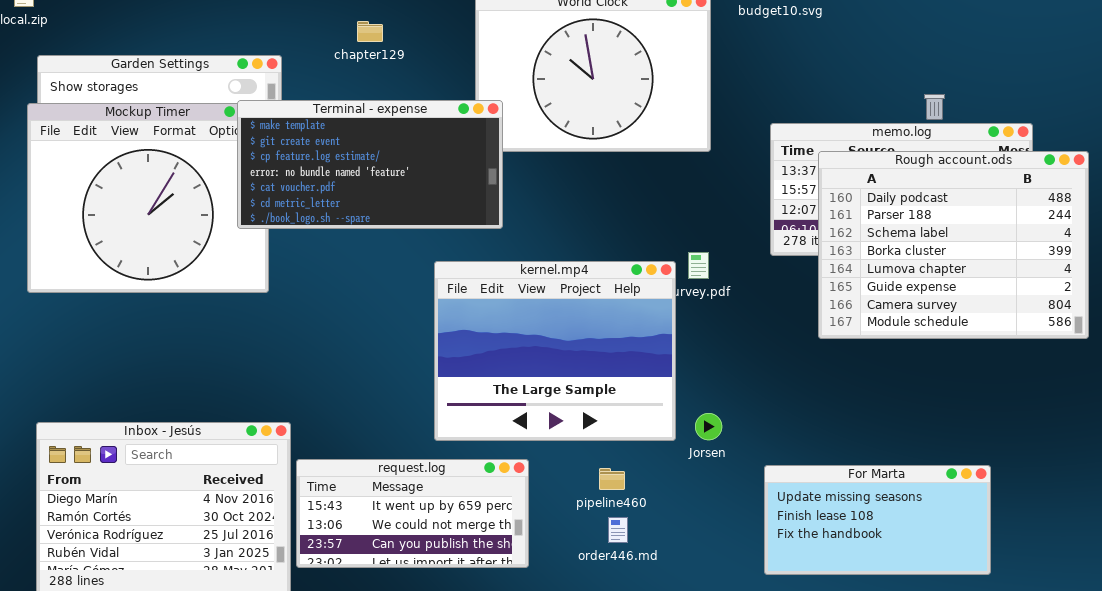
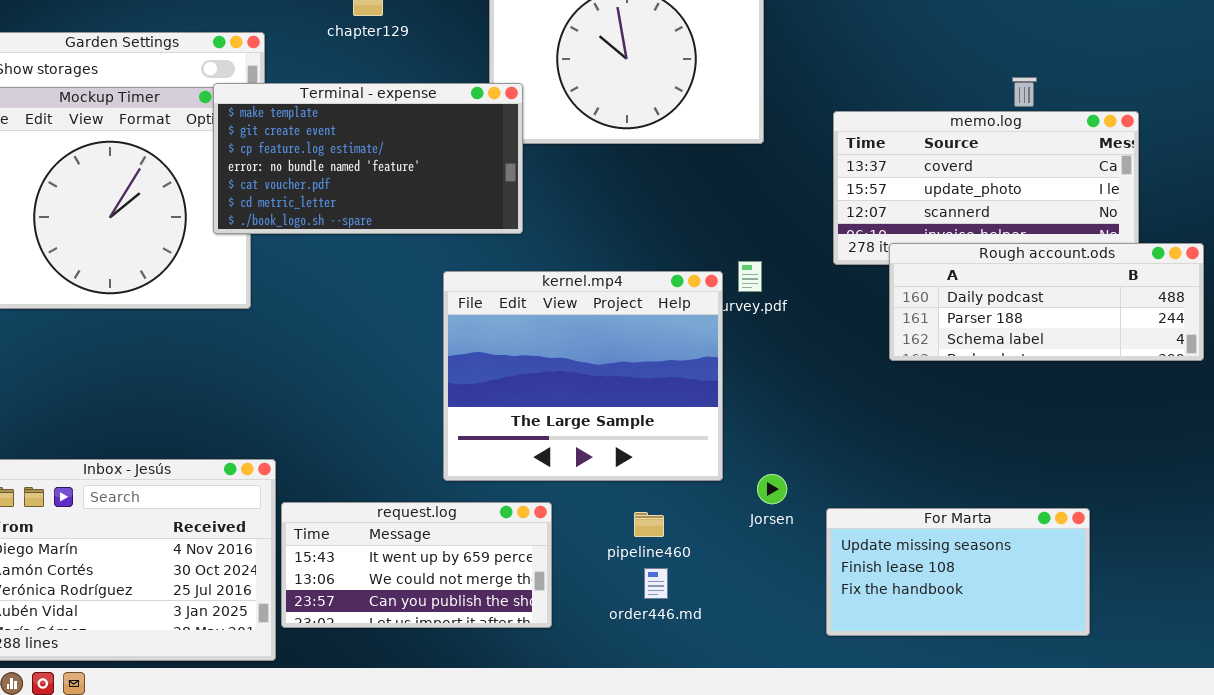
Rough account.ods: [818,151,1089,339] -> [889,243,1204,361], resized
Jorsen: [695,413,722,440] -> [757,474,787,504], moved

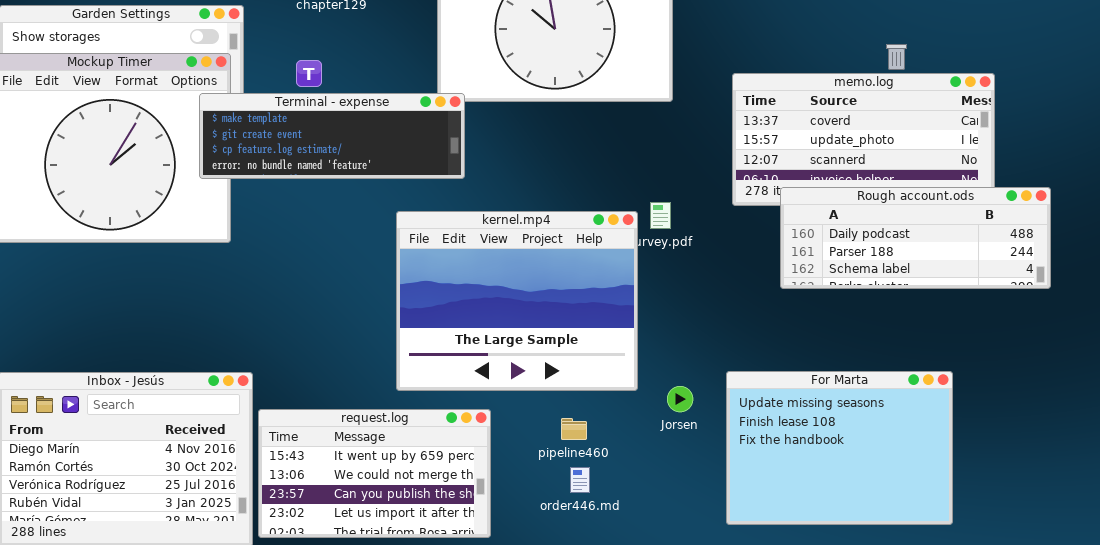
Terminal - expense: [213,83,523,234] -> [199,93,465,179], resized
request.log: [281,502,552,628] -> [258,409,491,538], resized
For Marta: [826,508,1090,636] -> [726,371,953,525], resized

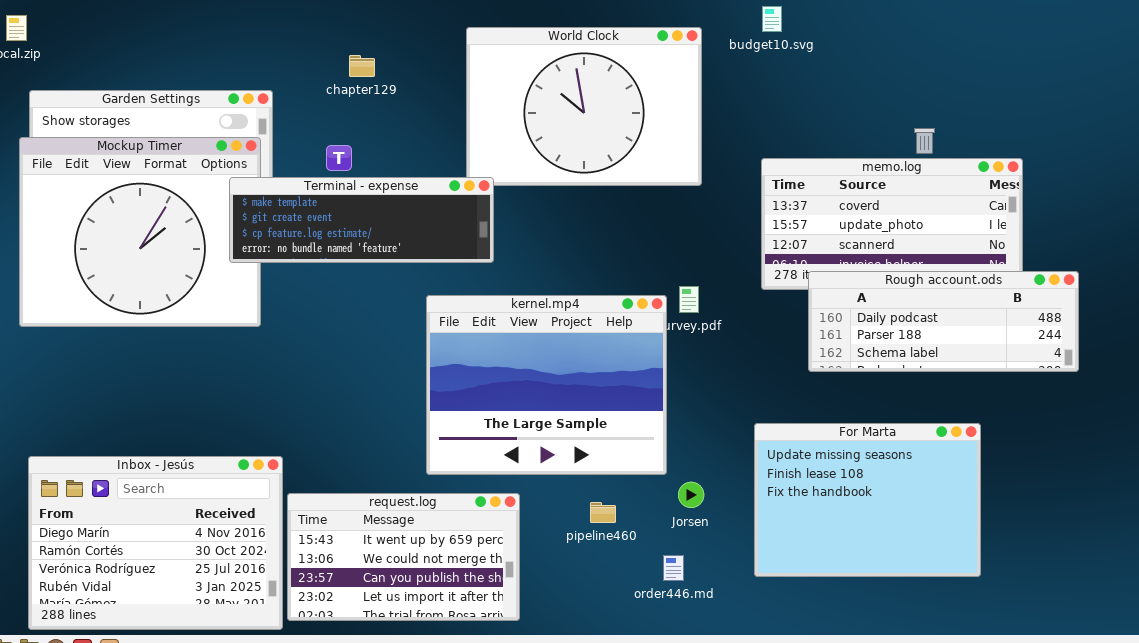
For Marta: [726,371,953,525] -> [754,423,981,577], moved
Jorsen: [667,386,693,412] -> [678,482,704,508], moved
order446.md: [570,467,590,493] -> [663,555,684,581], moved

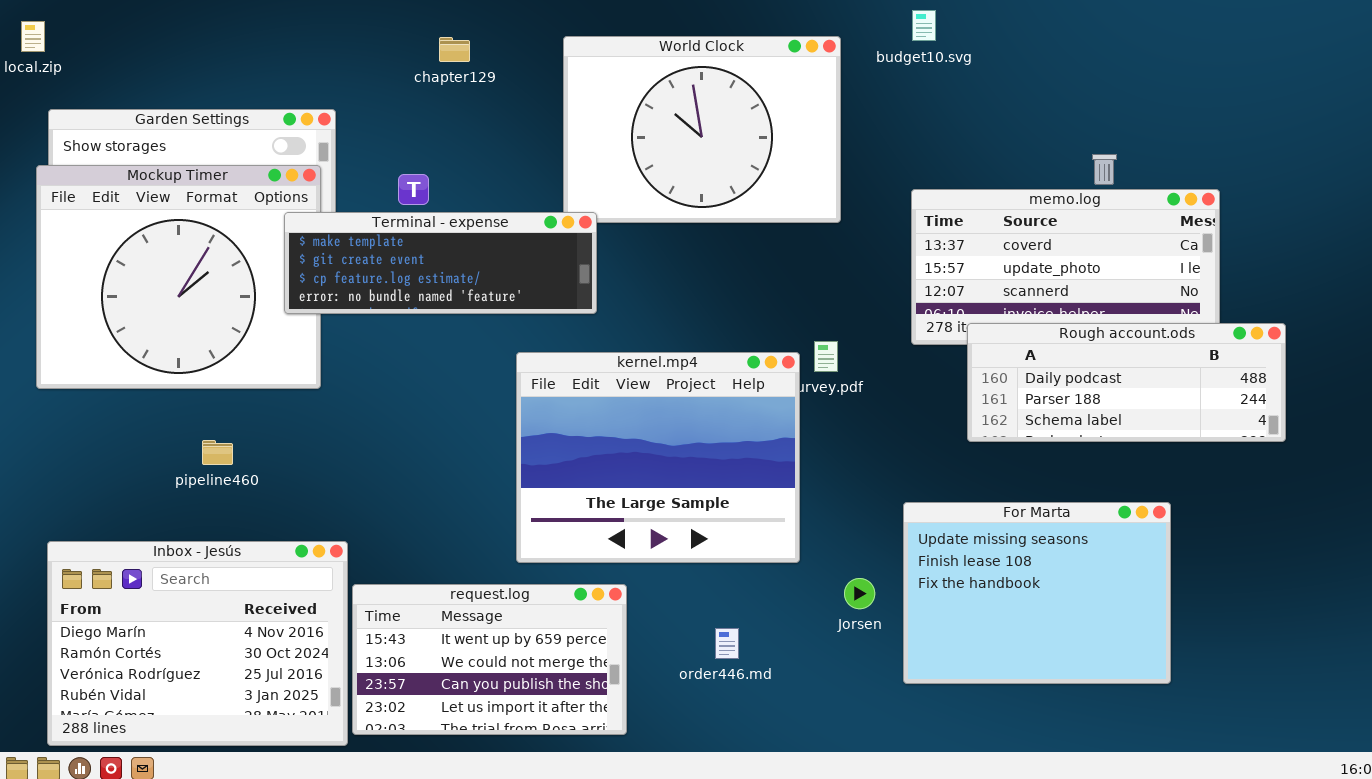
chapter129: [349,55,375,77] -> [439,37,470,62], moved
Jorsen: [678,482,704,508] -> [844,578,875,609], moved
pipeline460: [590,502,616,523] -> [202,440,233,465], moved
order446.md: [663,555,684,581] -> [715,628,739,659], moved

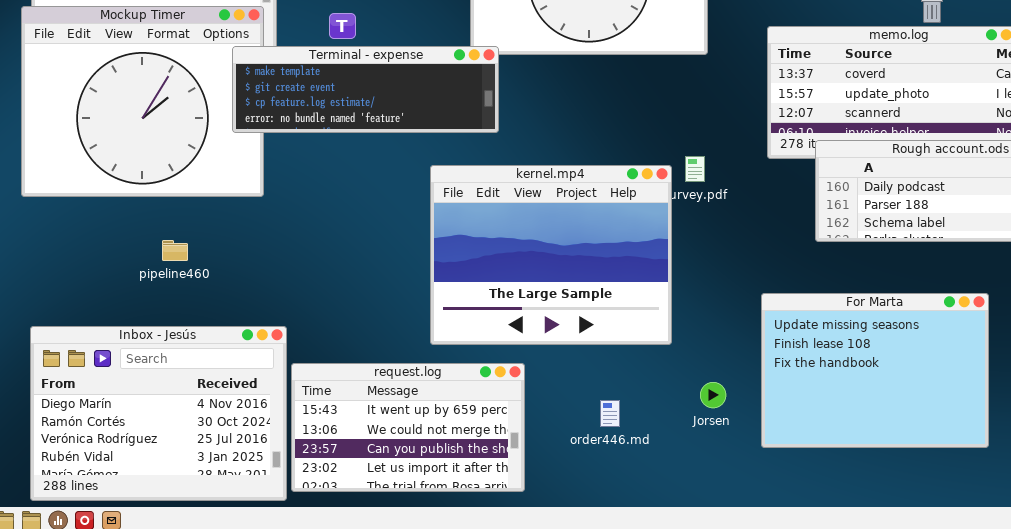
Jorsen: [844,578,875,609] -> [700,382,726,408], moved

